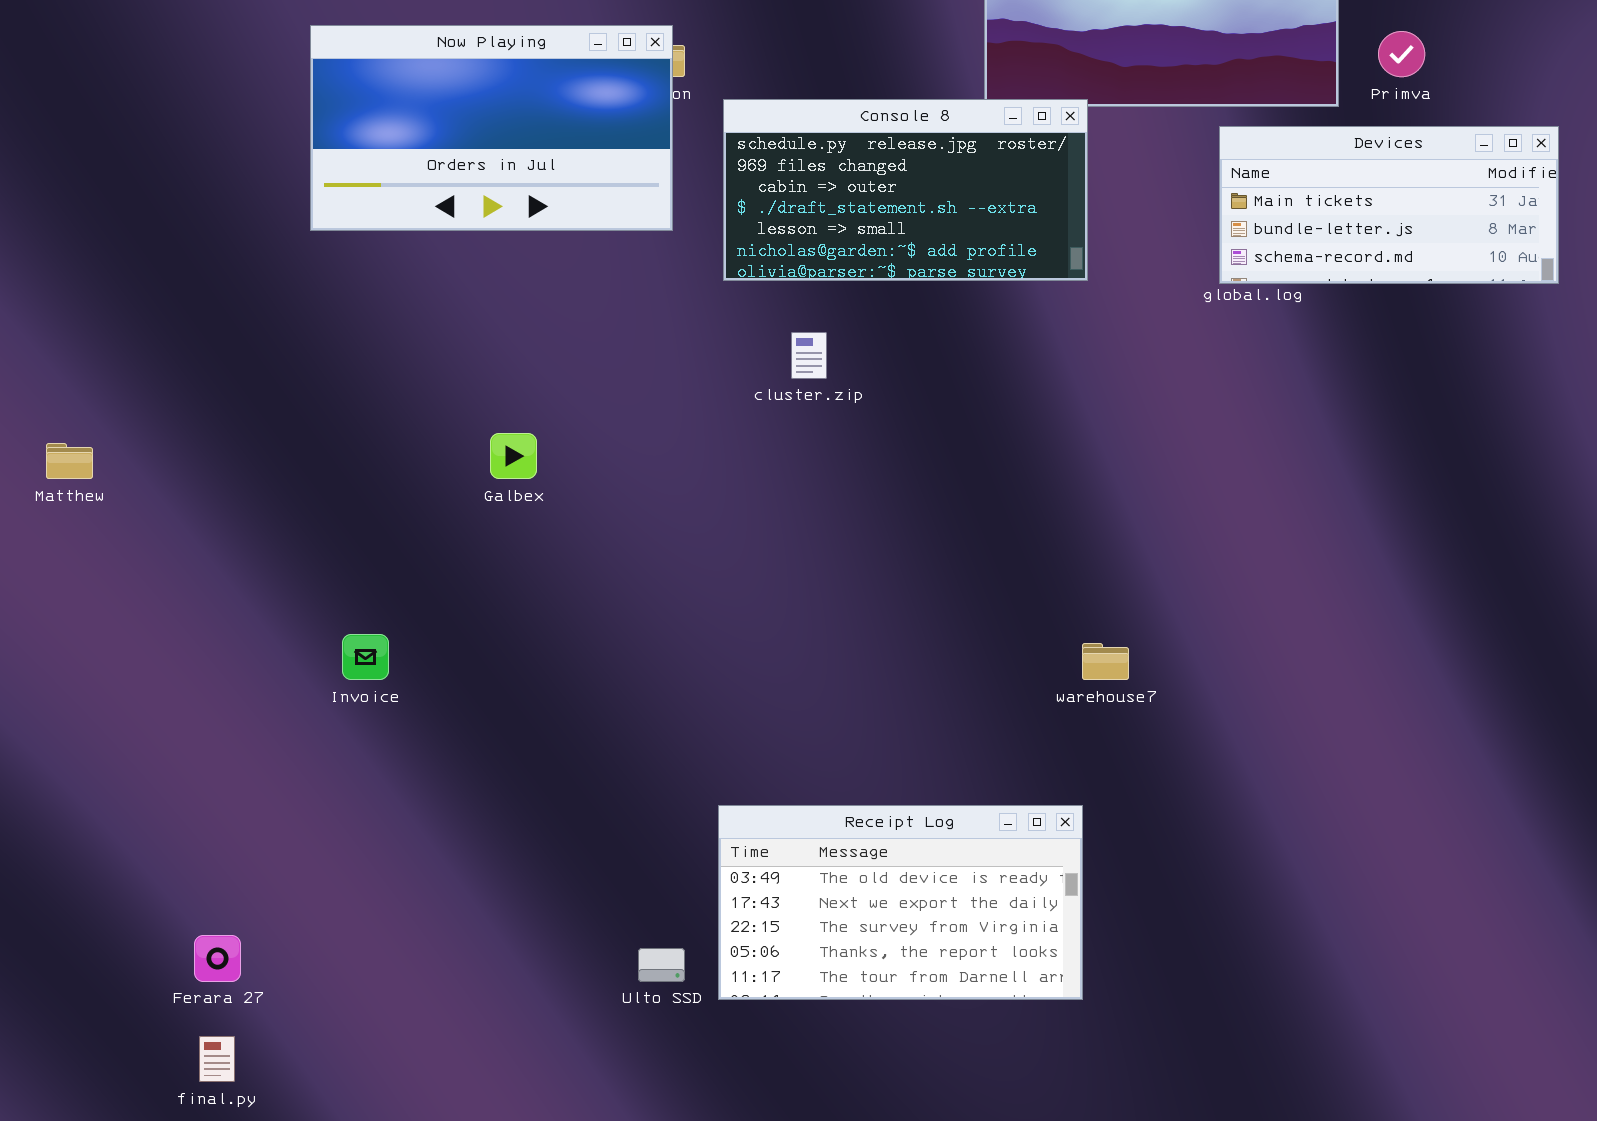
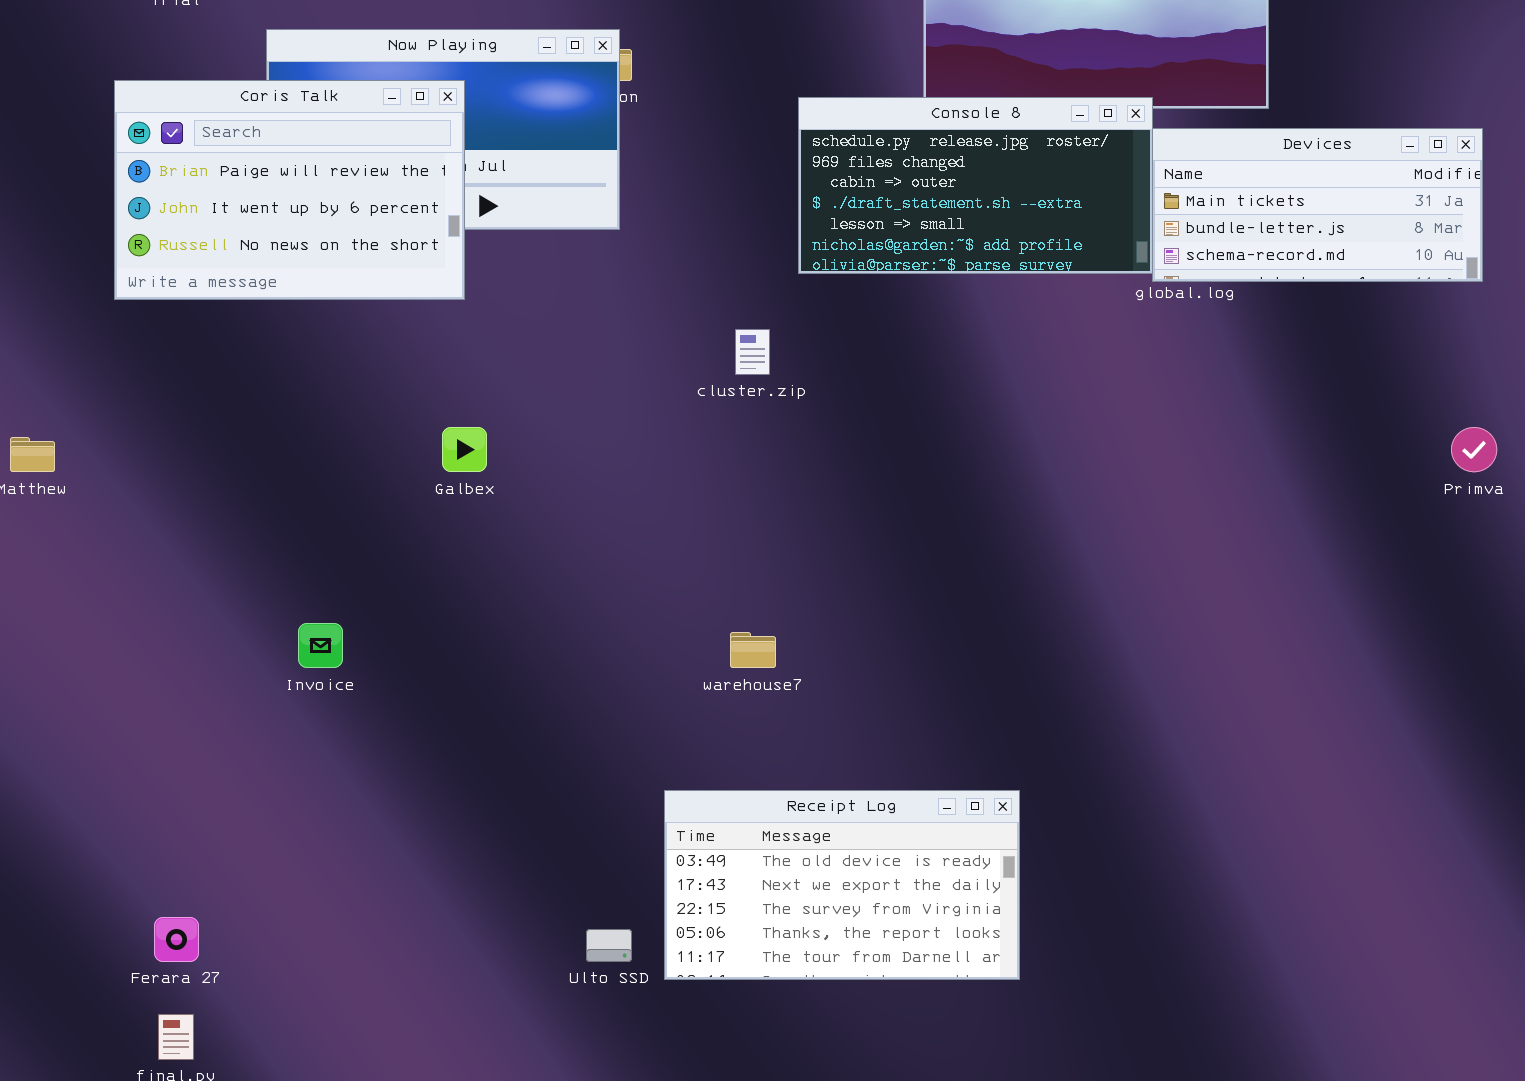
Primva: [1378,31,1425,77] -> [1451,427,1497,472], moved
Coris Talk: none -> [114,80,465,300], opened
Console 8: [723,99,1088,281] -> [798,97,1153,274], moved
warehouse7: [1082,643,1129,680] -> [730,632,776,668], moved

